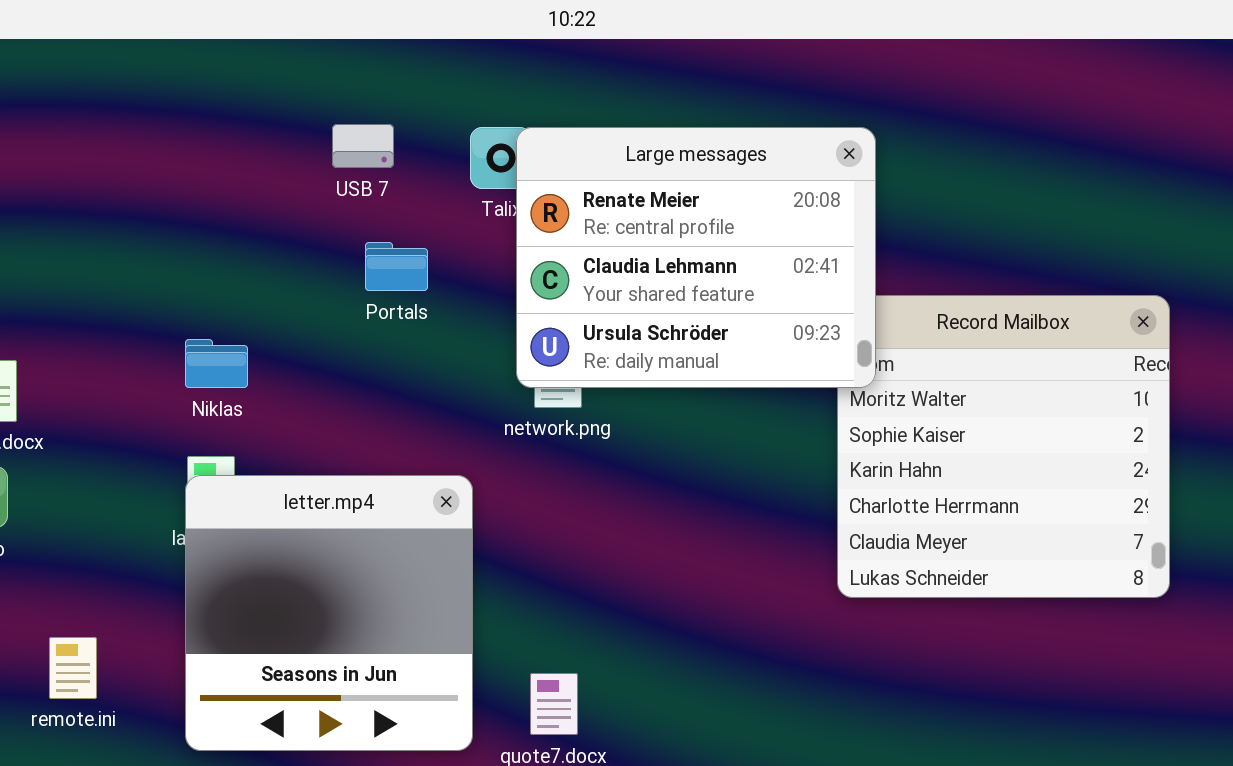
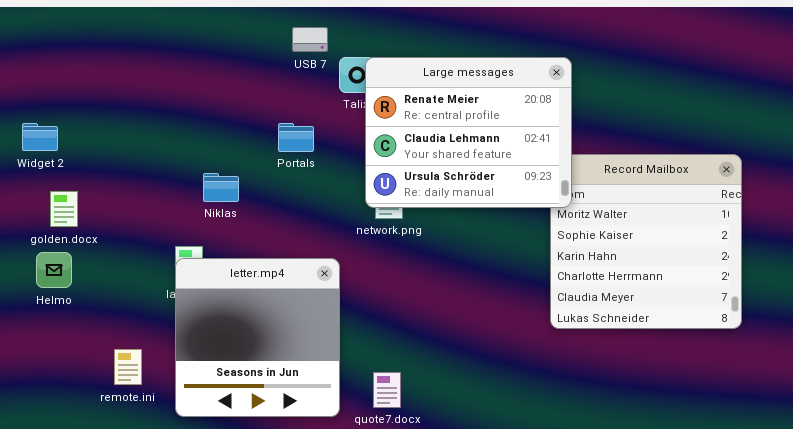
USB 7: [332,124,394,168] -> [292,27,328,52], moved
Niklas: [185,339,248,388] -> [203,173,239,202], moved
remote.ini: [49,637,97,699] -> [114,349,142,385], moved

